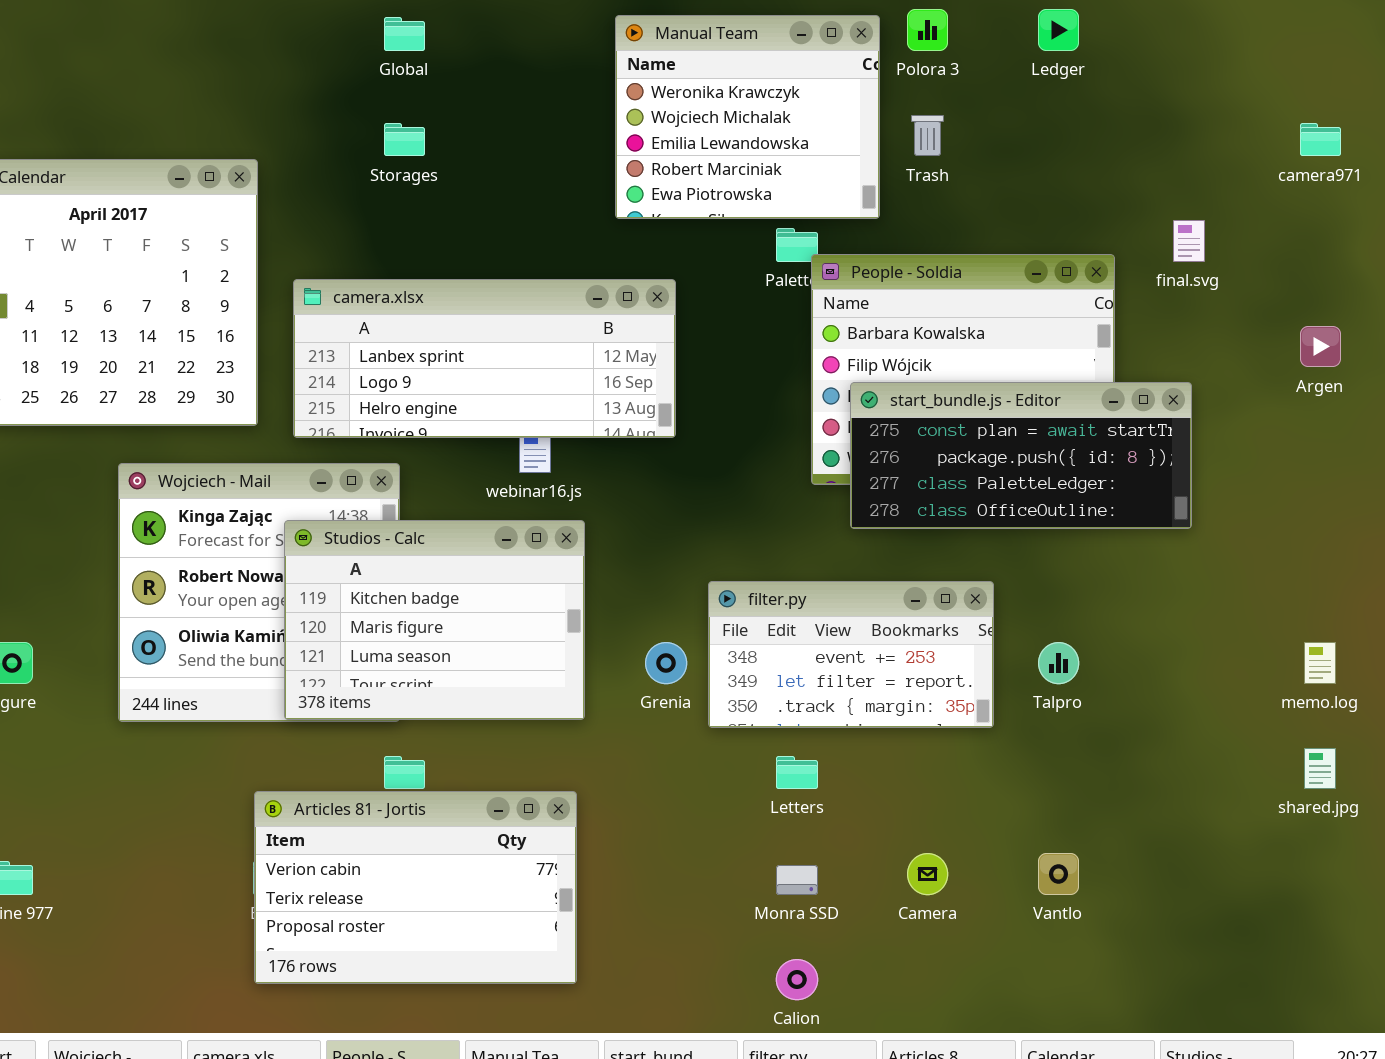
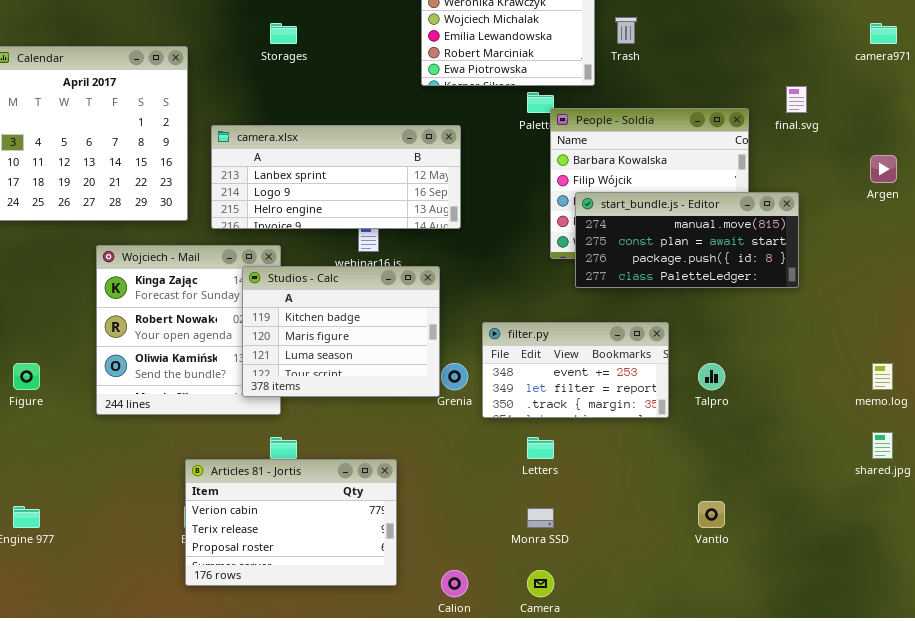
start_bundle.js - Editor: [850,382,1192,529] -> [575,192,799,288], scrolled up 1 row
Studios - Calc: [284,520,585,720] -> [242,266,440,397], moved
Camera: [907,853,948,895] -> [527,570,554,597], moved
Calion: [776,959,818,1000] -> [441,570,468,597], moved

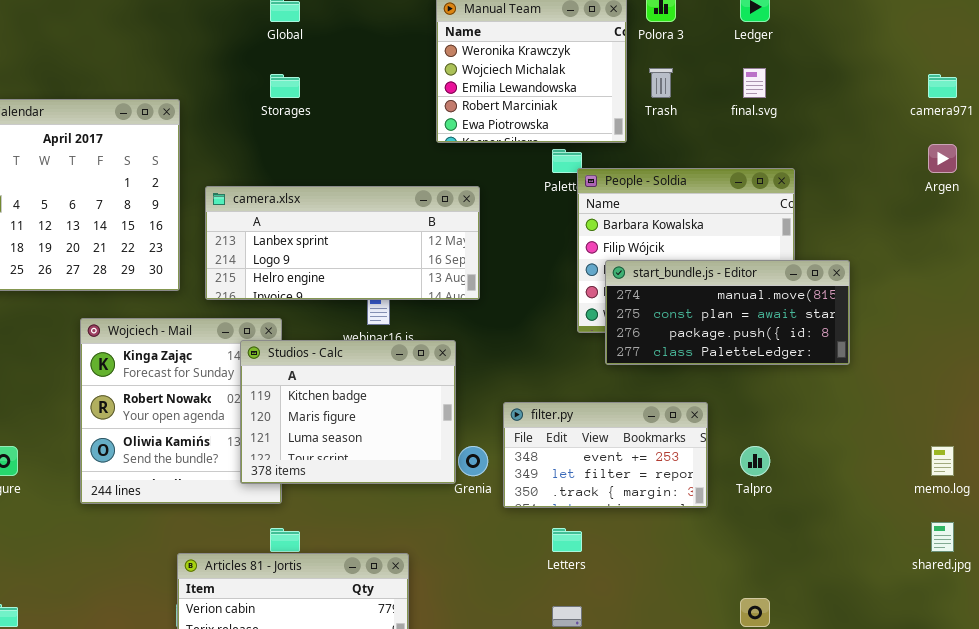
final.svg: [786,86,807,113] -> [743,68,766,98], moved
Argen: [870,155,897,183] -> [928,144,957,173], moved

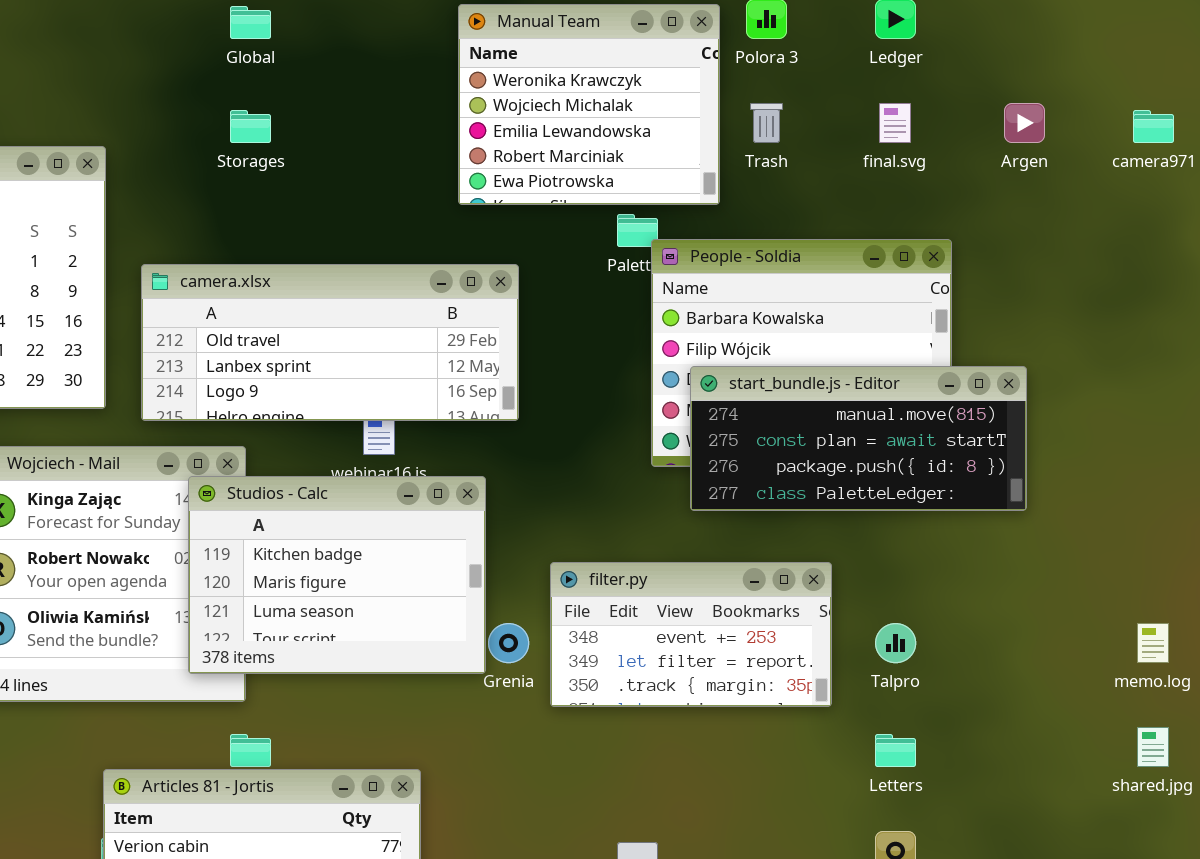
Argen: [928,144,957,173] -> [1004,103,1045,143], moved
camera.xlsx: [205,186,480,300] -> [141,264,519,421], scrolled up 1 row
Letters: [552,528,582,552] -> [875,734,916,767], moved

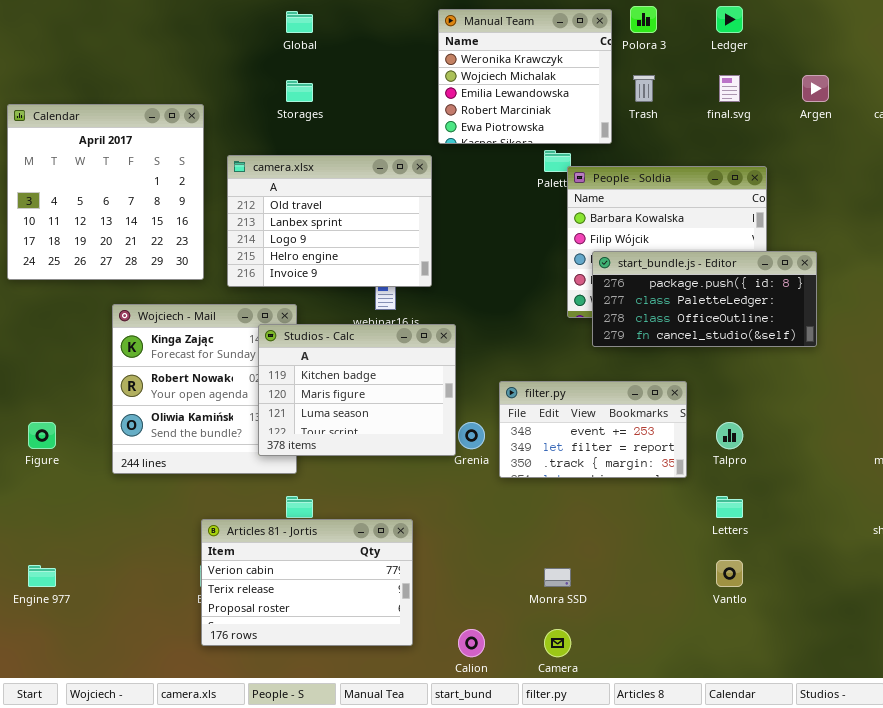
camera.xlsx: [141,264,519,421] -> [227,155,432,287], resized
start_bundle.js - Editor: [690,366,1027,511] -> [592,251,817,347], scrolled down 2 rows

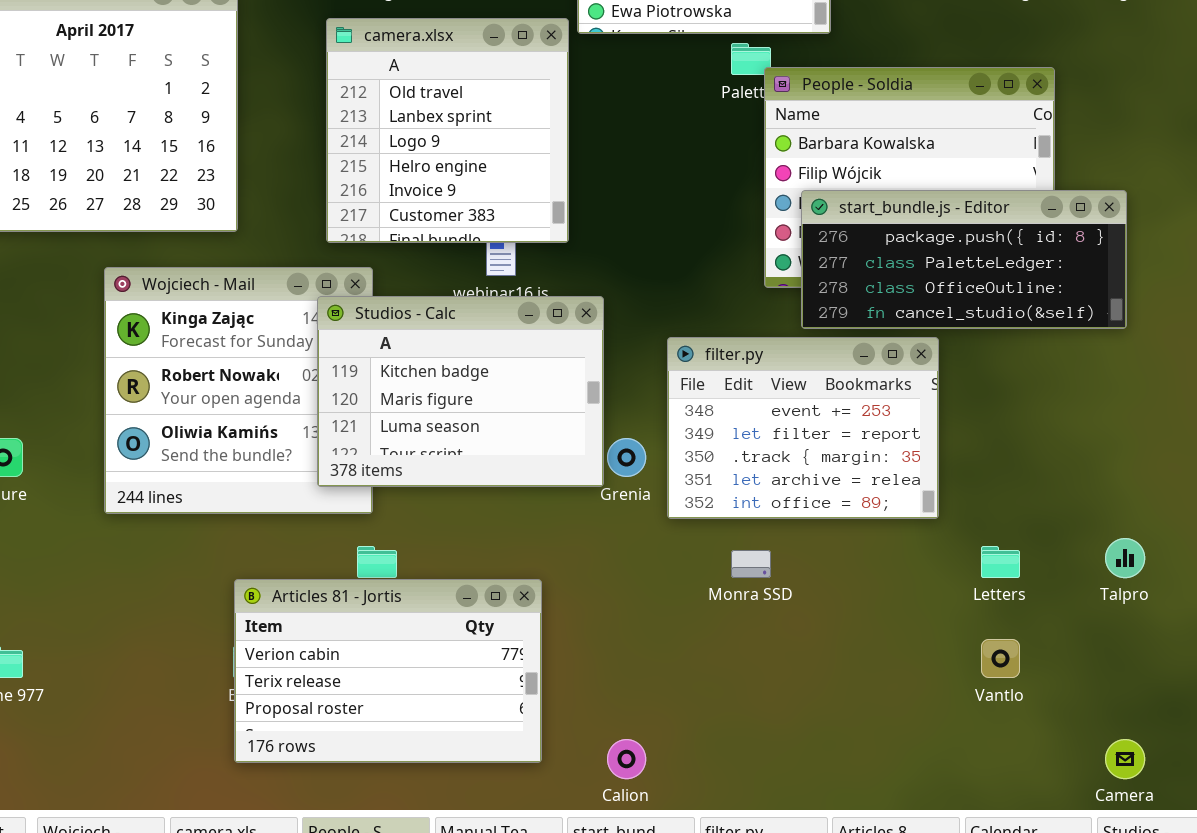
camera.xlsx: [227,155,432,287] -> [326,18,569,243], resized
filter.py: [499,381,687,478] -> [667,337,939,519], resized
Talpro: [716,422,743,449] -> [1105,538,1145,578], moved
Monra SSD: [544,568,571,587] -> [731,550,771,578], moved
Camera: [544,629,571,657] -> [1105,739,1145,779], moved

